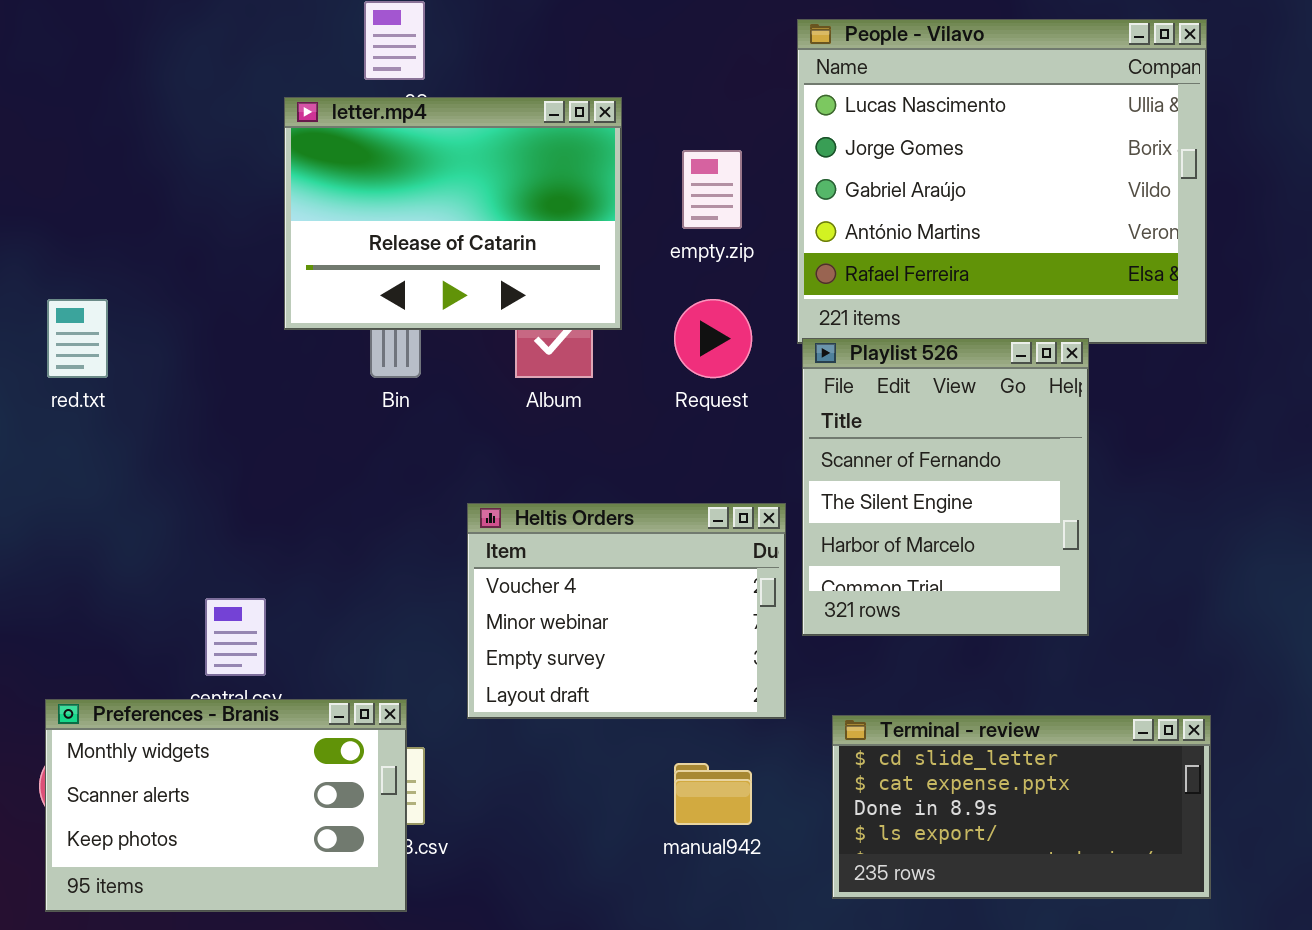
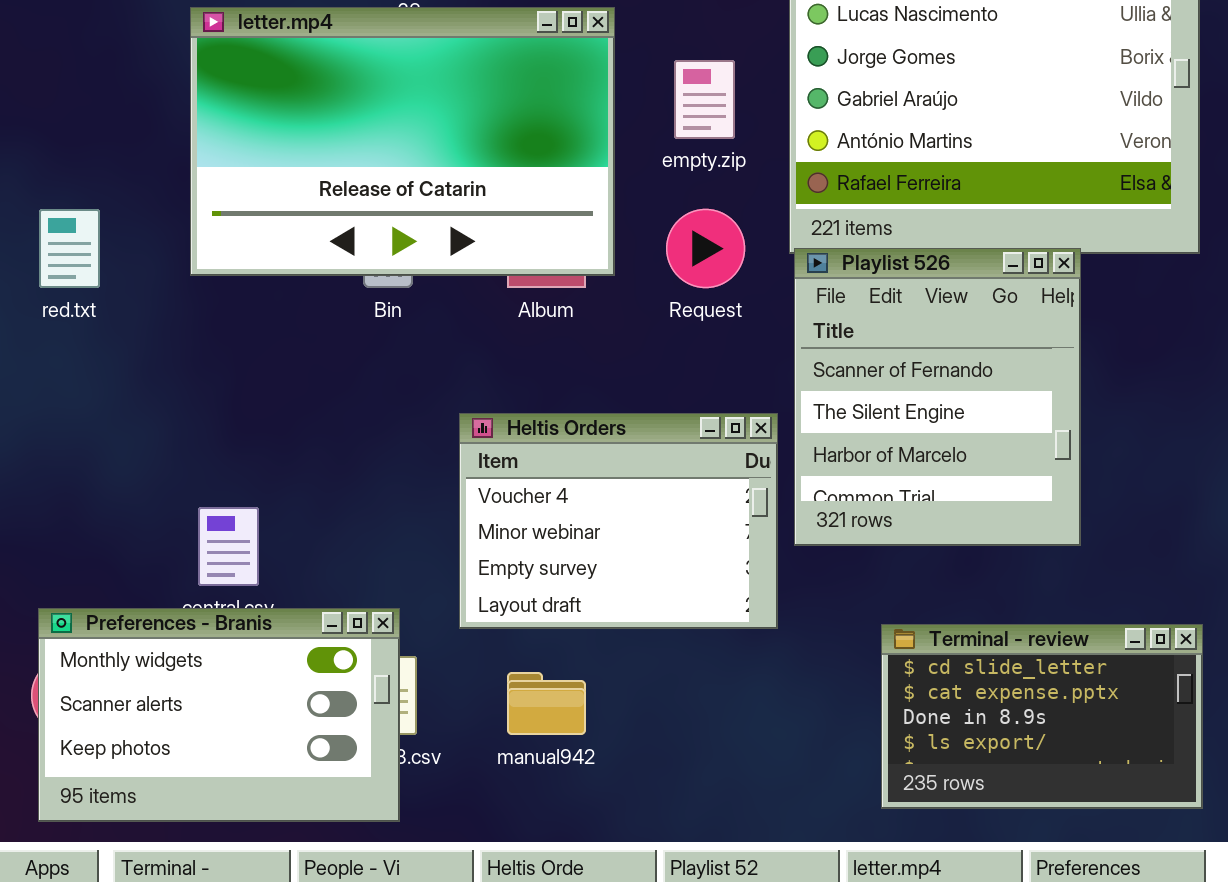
letter.mp4: [284,97,622,330] -> [190,7,615,276], resized
Terminal - review: [832,715,1211,899] -> [881,624,1203,809], resized
manual942: [674,763,752,825] -> [507,672,586,735], moved

